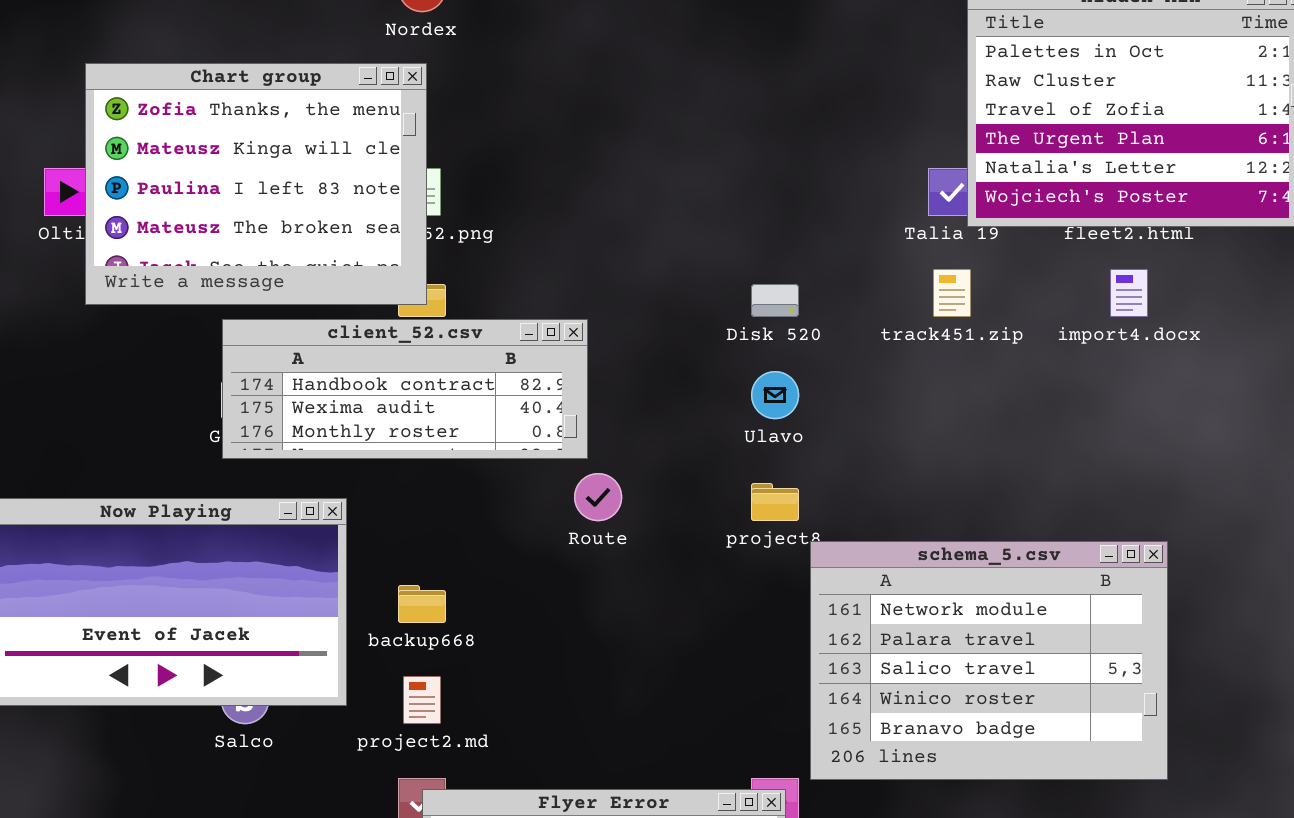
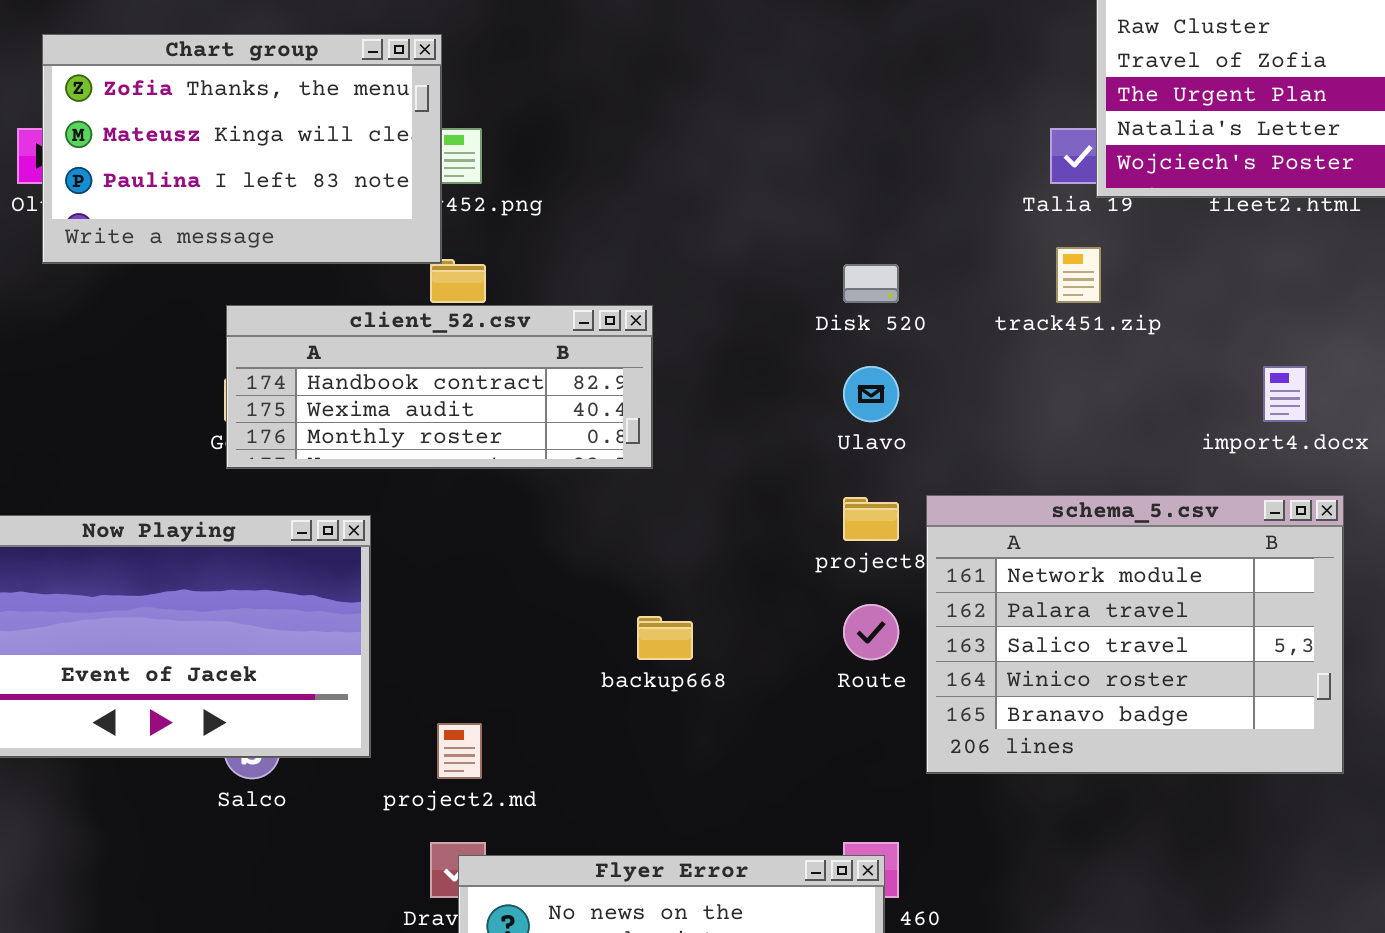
Chart group: [85,63,427,305] -> [42,34,442,264], moved, resized
import4.docx: [1110,269,1148,317] -> [1263,366,1307,422], moved
Route: [574,473,622,521] -> [843,604,899,660], moved
schema_5.csv: [810,541,1168,780] -> [926,495,1344,774], moved
backup668: [398,585,446,623] -> [637,616,693,660], moved

